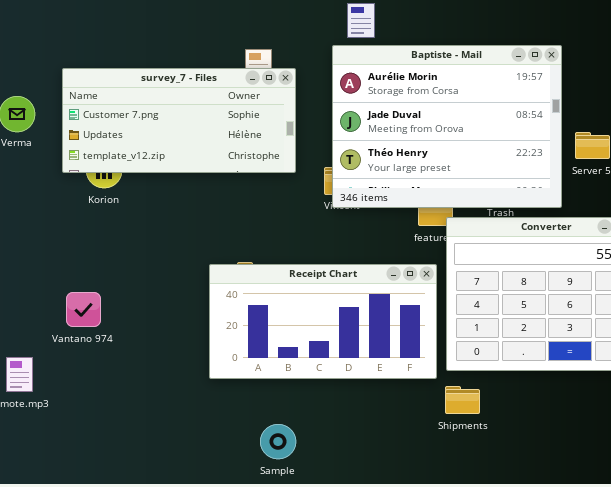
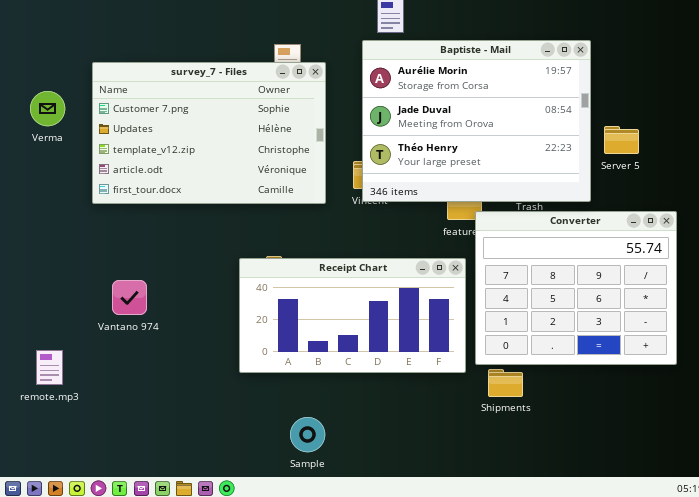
survey_7 - Files: [62,68,296,173] -> [92,62,326,204], resized
Vantano 974: [66,292,101,327] -> [112,280,147,315], moved
Shipments: [445,386,480,414] -> [488,369,523,397], moved

